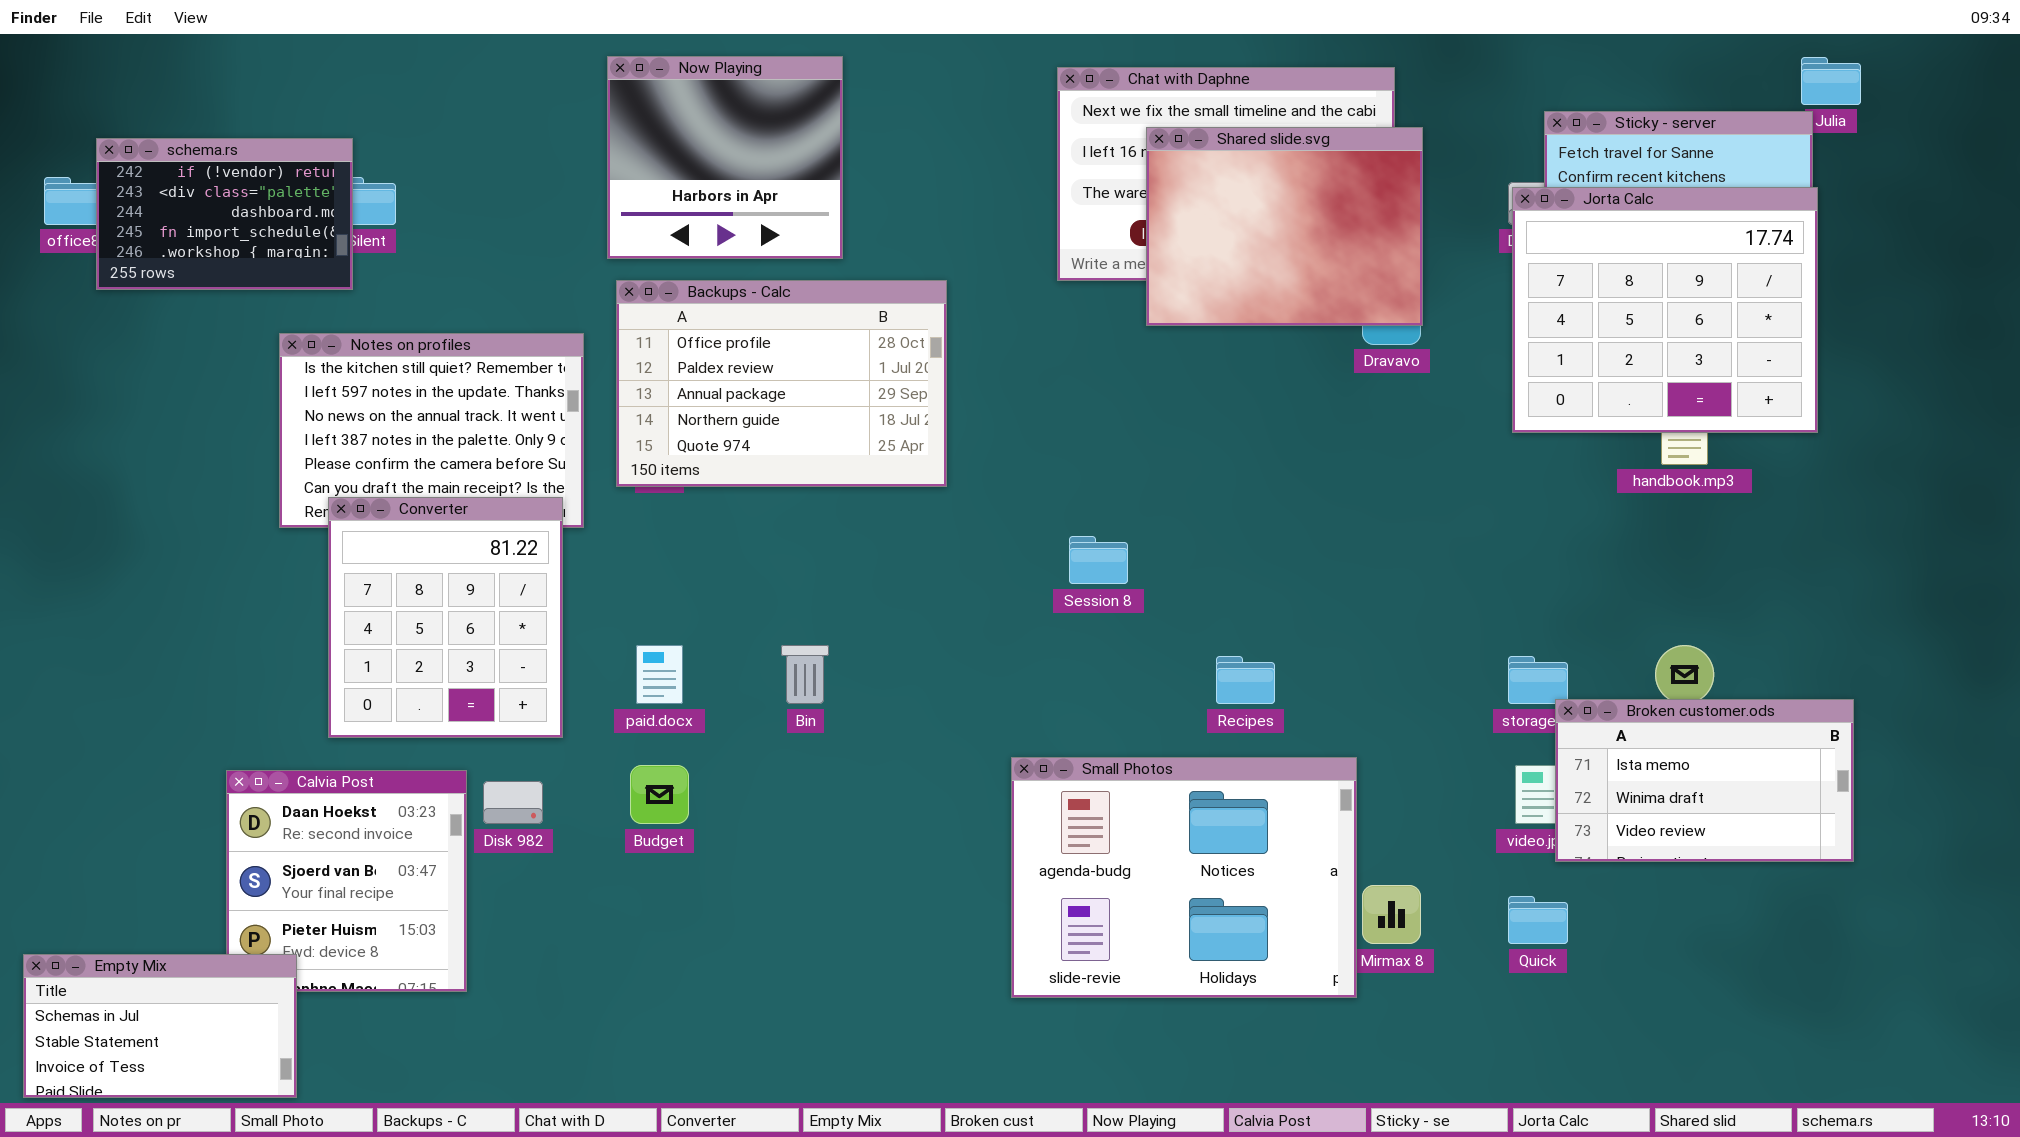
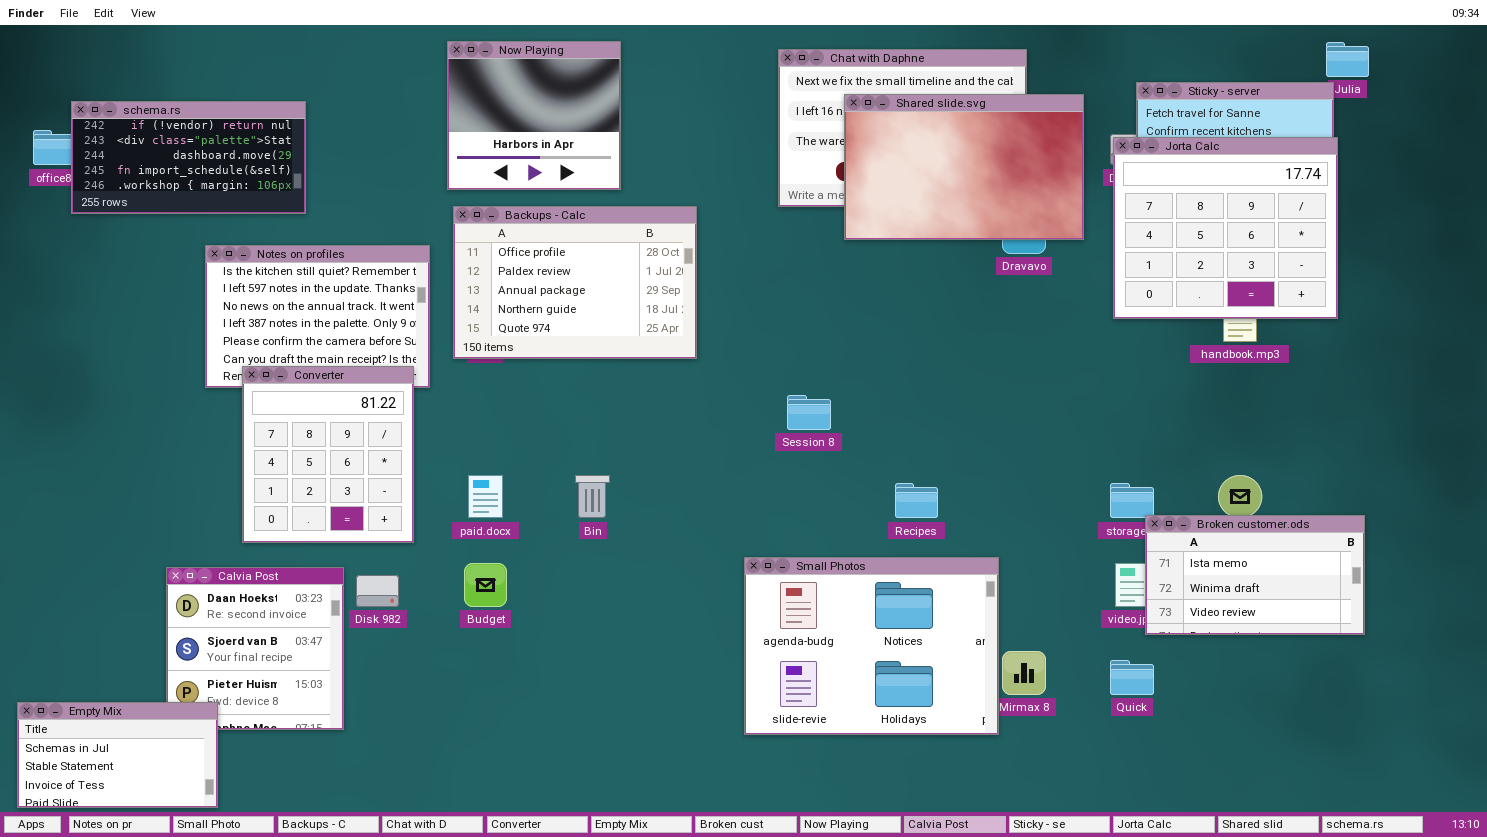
Shared slide.svg: [1146,127,1423,326] -> [844,94,1084,240], resized
schema.rs: [96,138,353,290] -> [71,101,306,214], resized

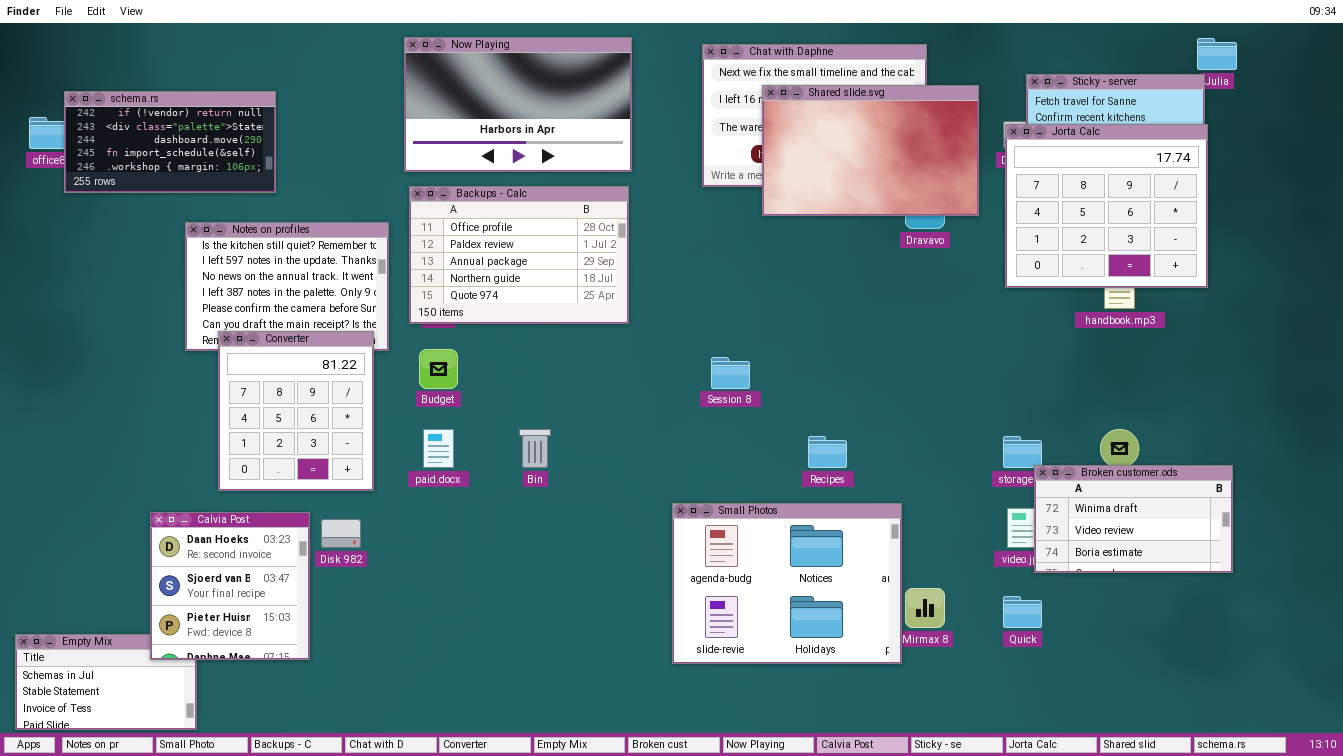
Now Playing: [447,41,621,190] -> [404,37,632,172], resized
Broken customer.ods: [1145,515,1365,635] -> [1034,465,1233,573], scrolled down 1 row
Budget: [464,563,507,607] -> [419,349,458,389], moved
Calvia Post: [166,567,344,730] -> [150,512,310,660], raised

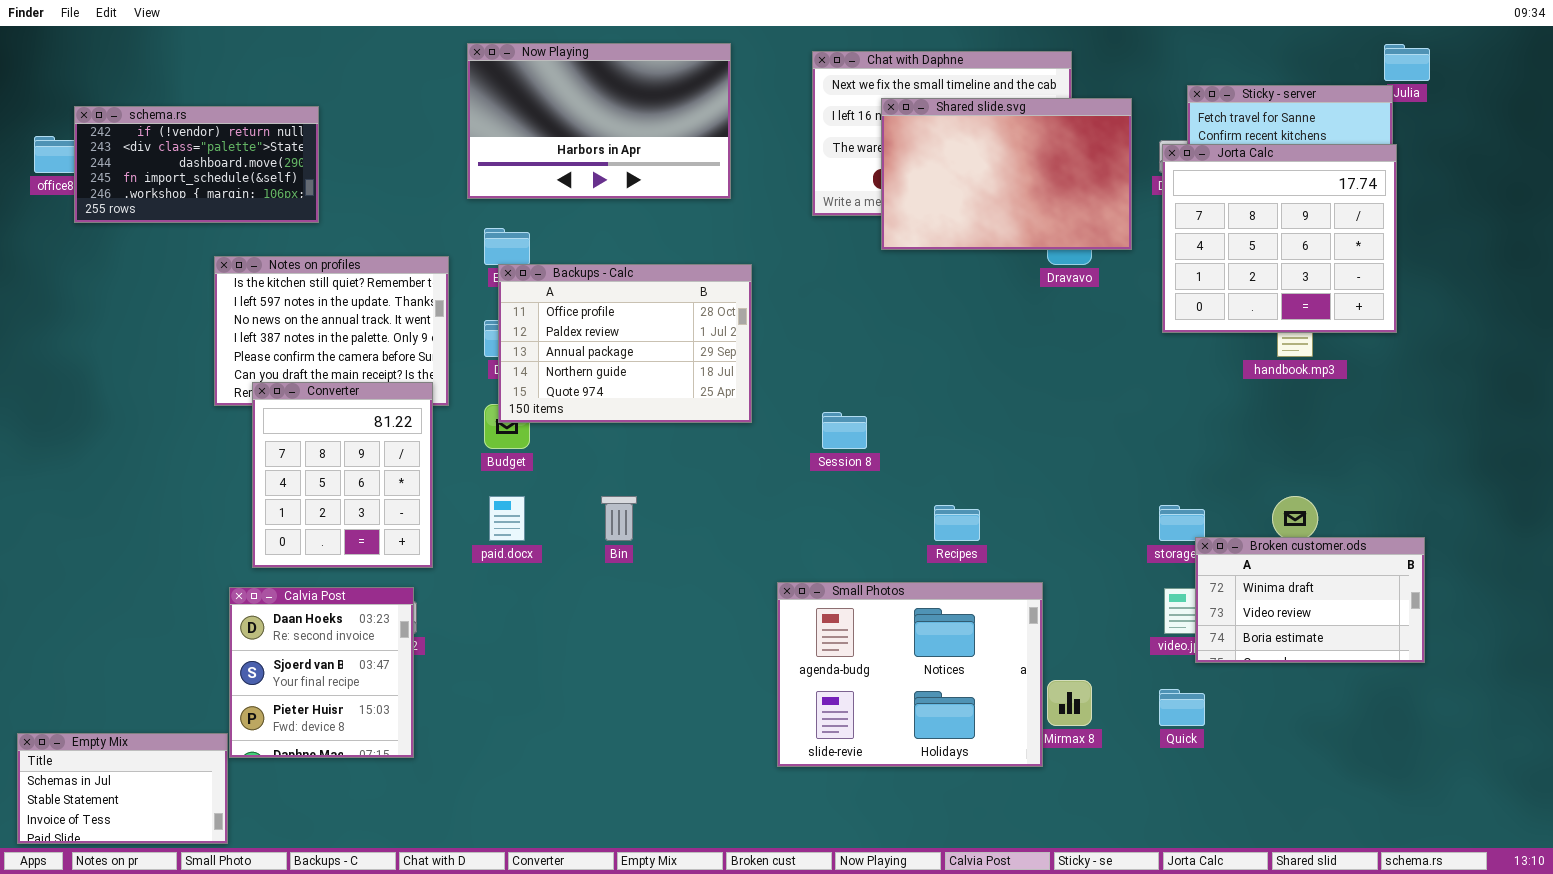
Backups - Calc: [409,186,629,324] -> [498,264,752,423], moved
Calvia Post: [150,512,310,660] -> [229,587,414,758], moved

